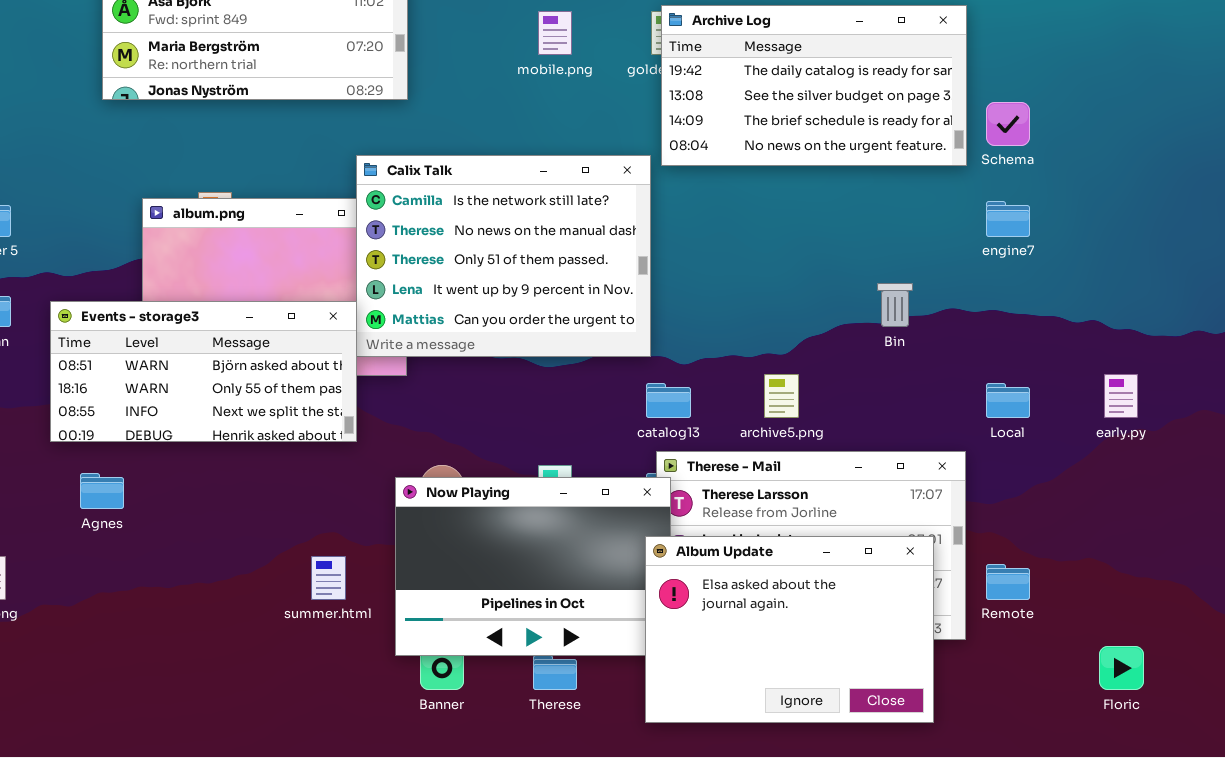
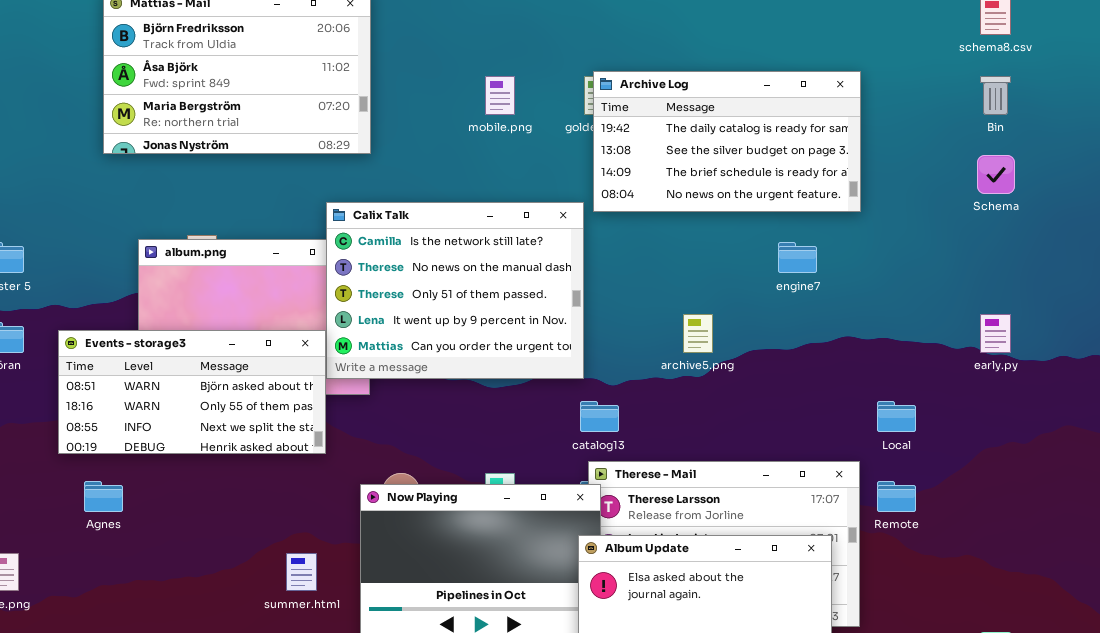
Schema: [986,102,1030,146] -> [977,155,1015,194], moved
engine7: [986,201,1030,237] -> [778,242,817,273], moved
Bin: [877,283,913,327] -> [980,76,1011,115], moved
archive5.png: [764,374,799,418] -> [683,314,713,353], moved
early.py: [1104,374,1138,418] -> [980,314,1011,353], moved
Remote: [986,564,1030,600] -> [877,481,916,512], moved

